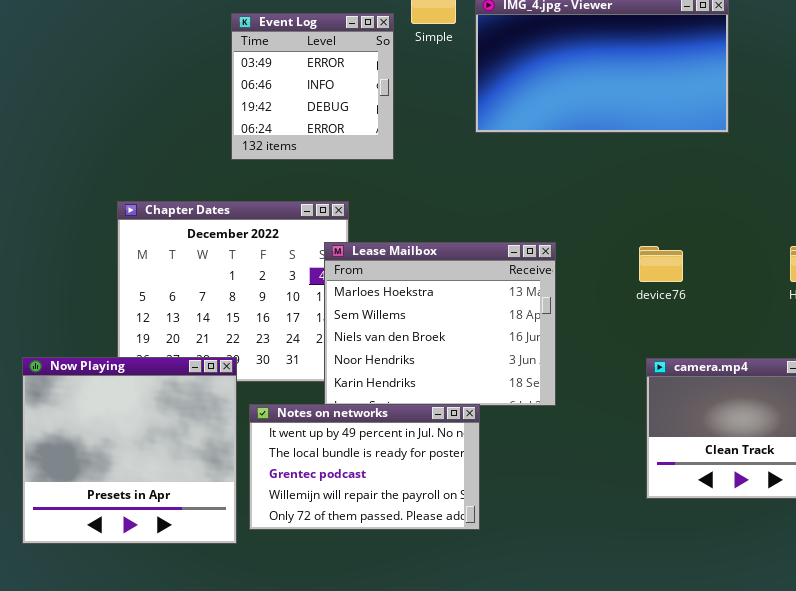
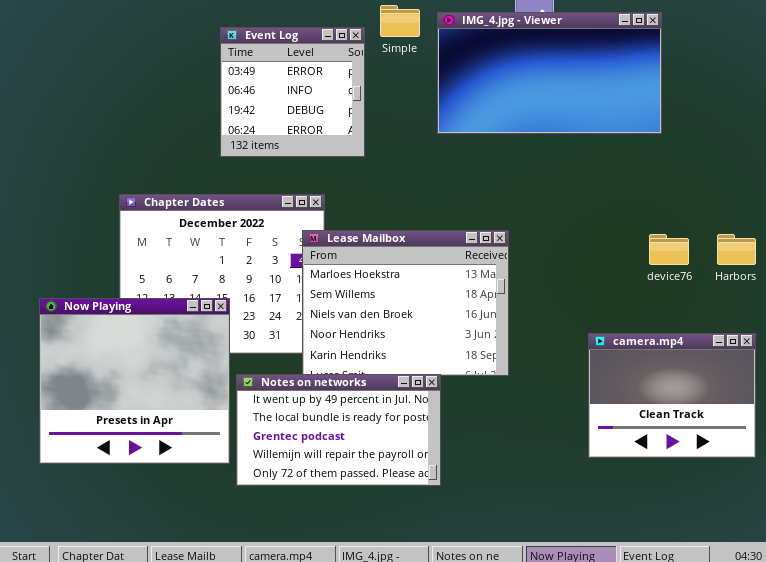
device76: [639,246,683,282] -> [649,234,689,265], moved
Now Playing: [22,357,237,544] -> [39,298,230,464], moved

